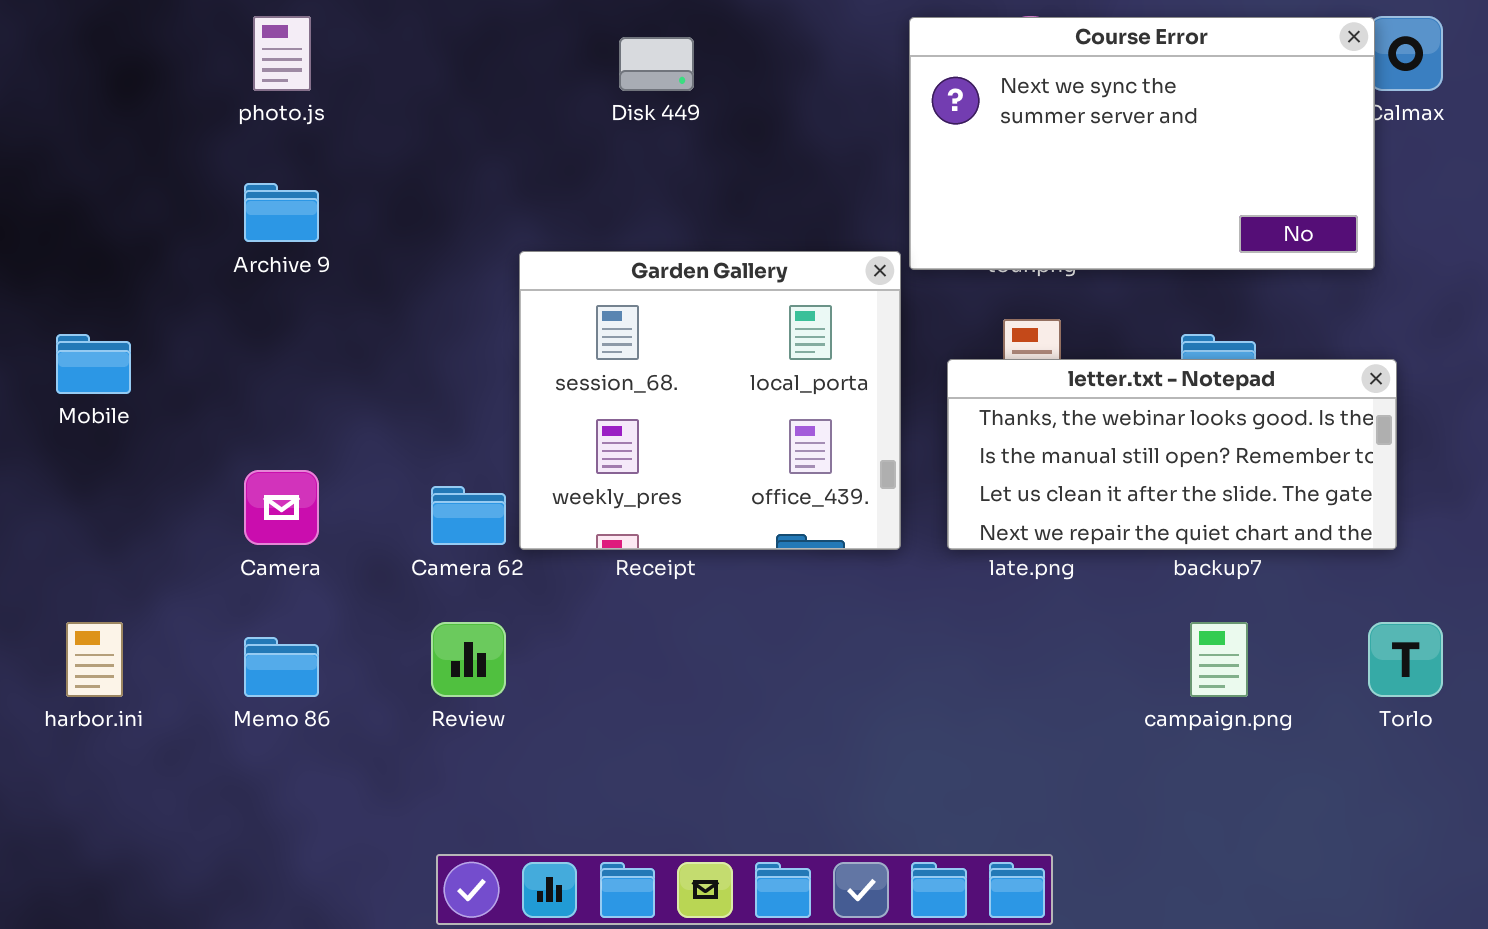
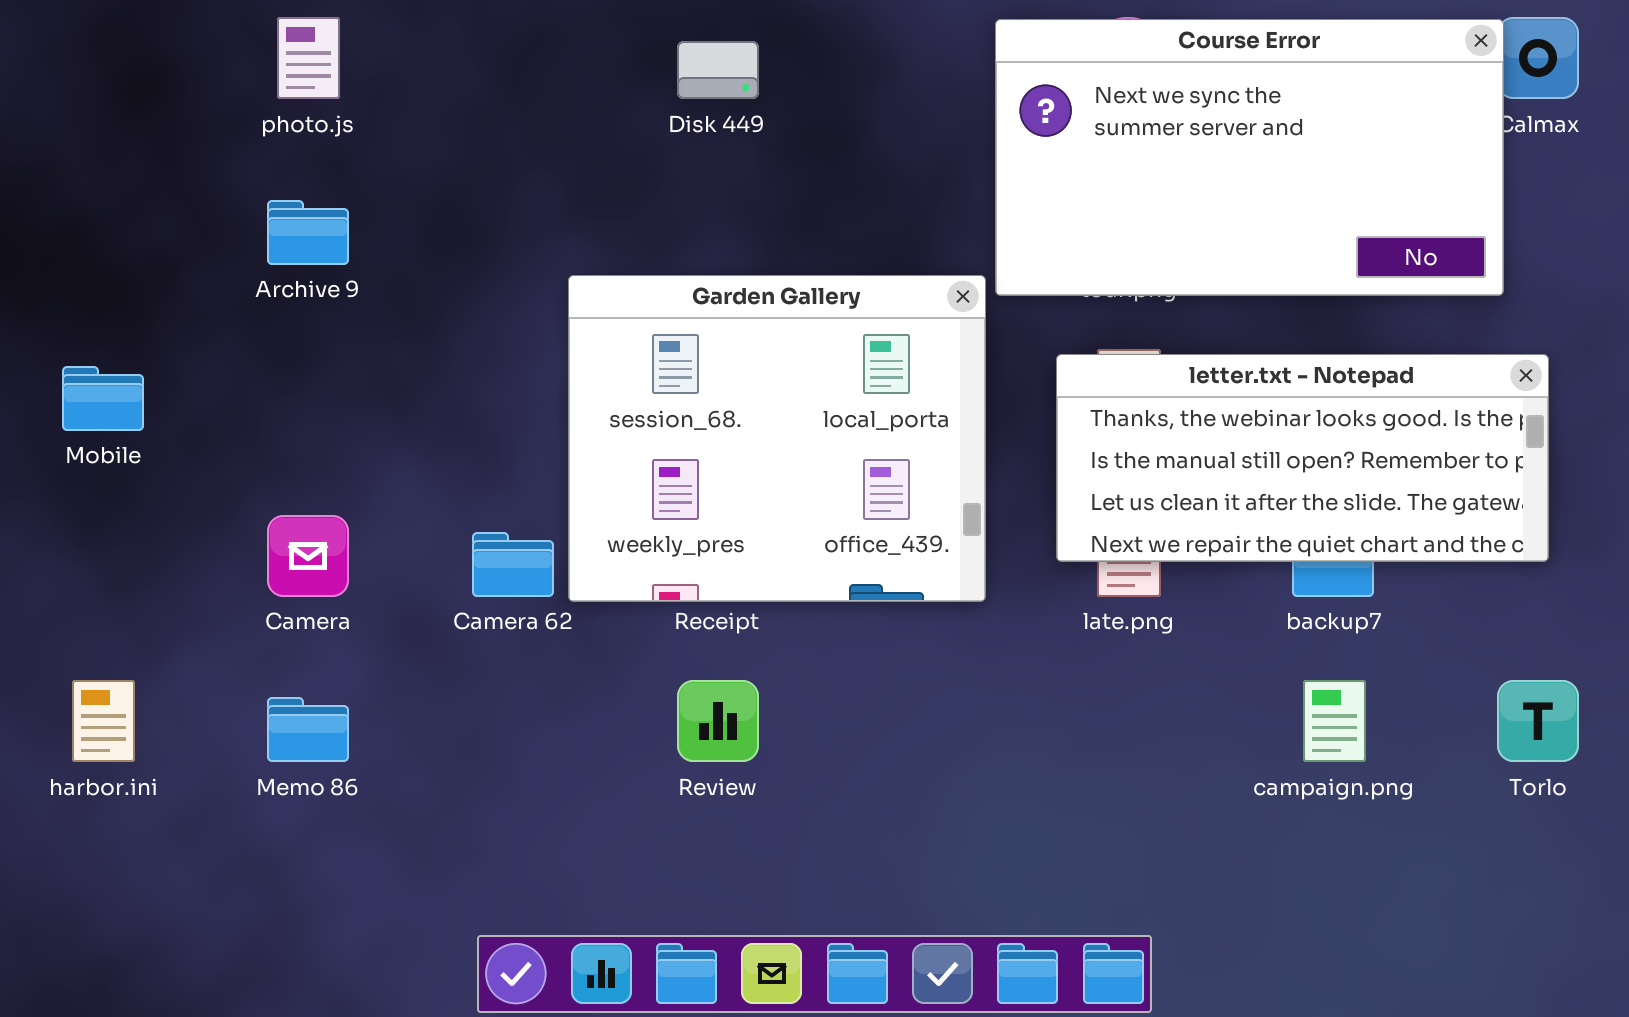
letter.txt - Notepad: [947,359,1397,550] -> [1056,354,1549,562], moved
Review: [431,622,506,697] -> [677,680,759,762], moved

